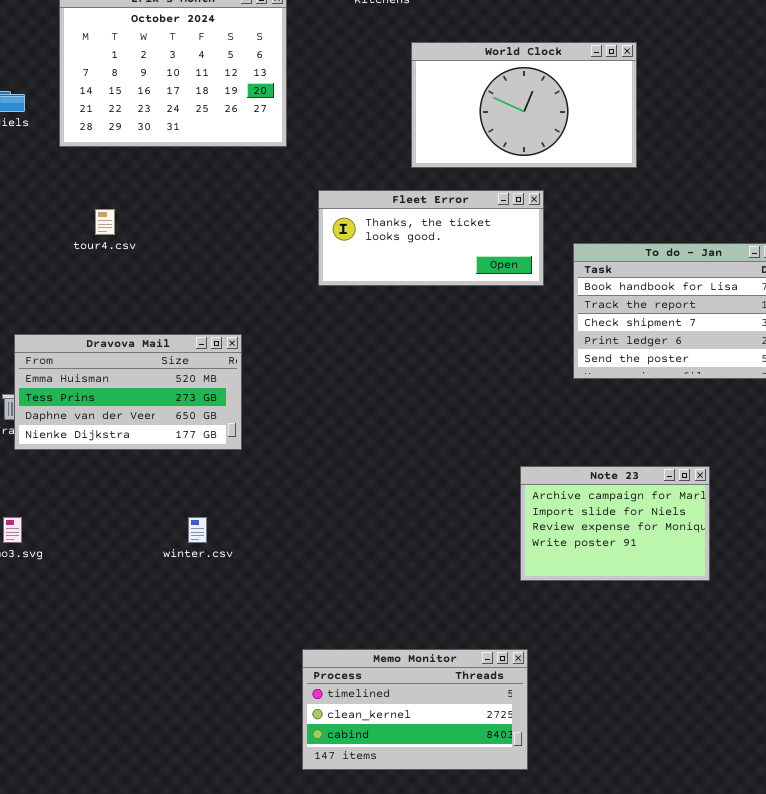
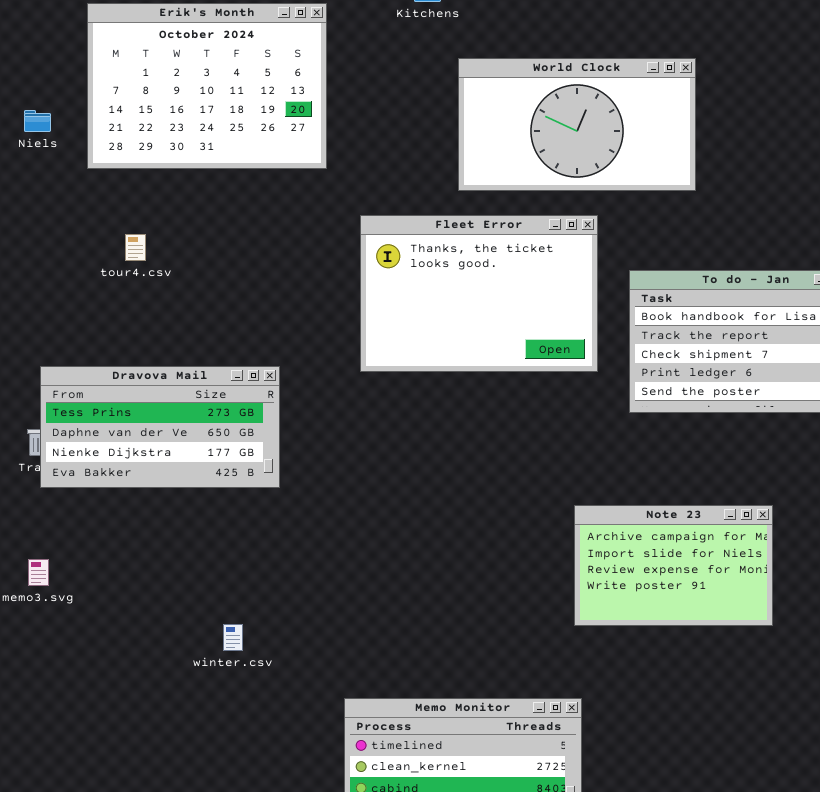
Fleet Error: [318,190,544,286] -> [360,215,598,372], resized
Dravova Mail: [14,334,242,450] -> [40,366,280,488], scrolled down 1 row
winter.csv: [188,517,207,543] -> [223,624,243,651], moved

